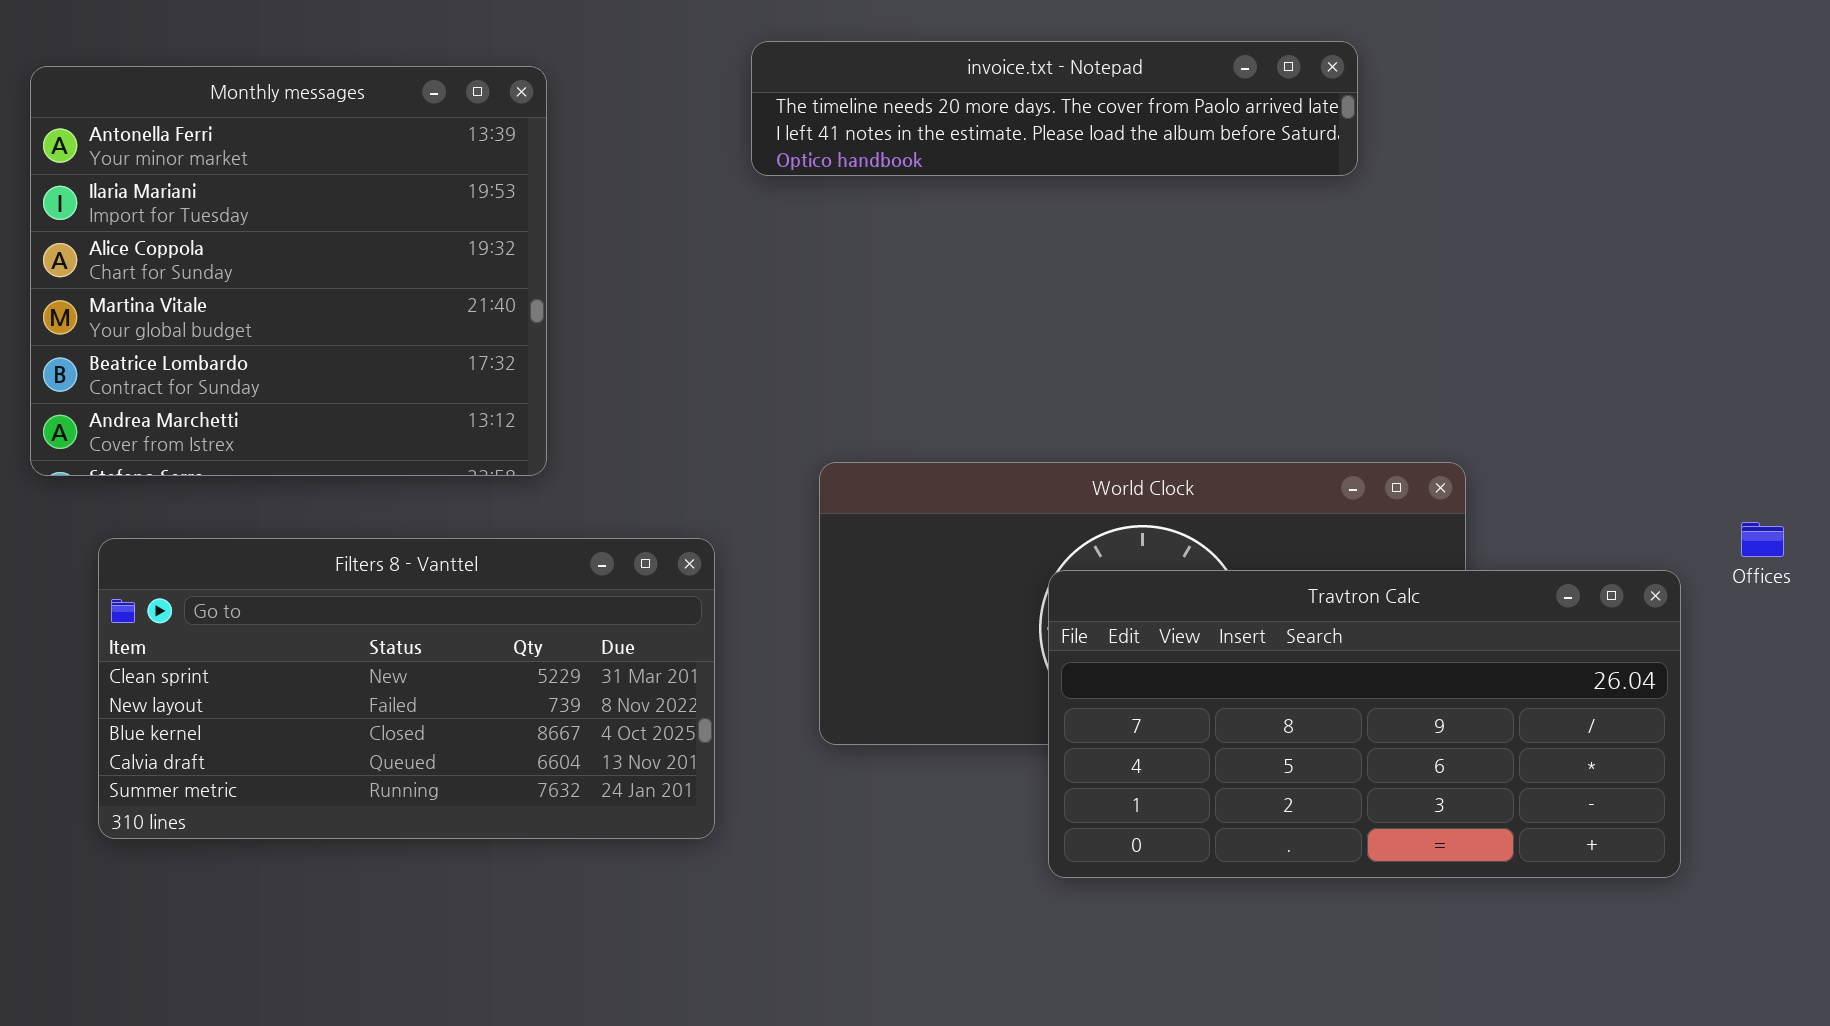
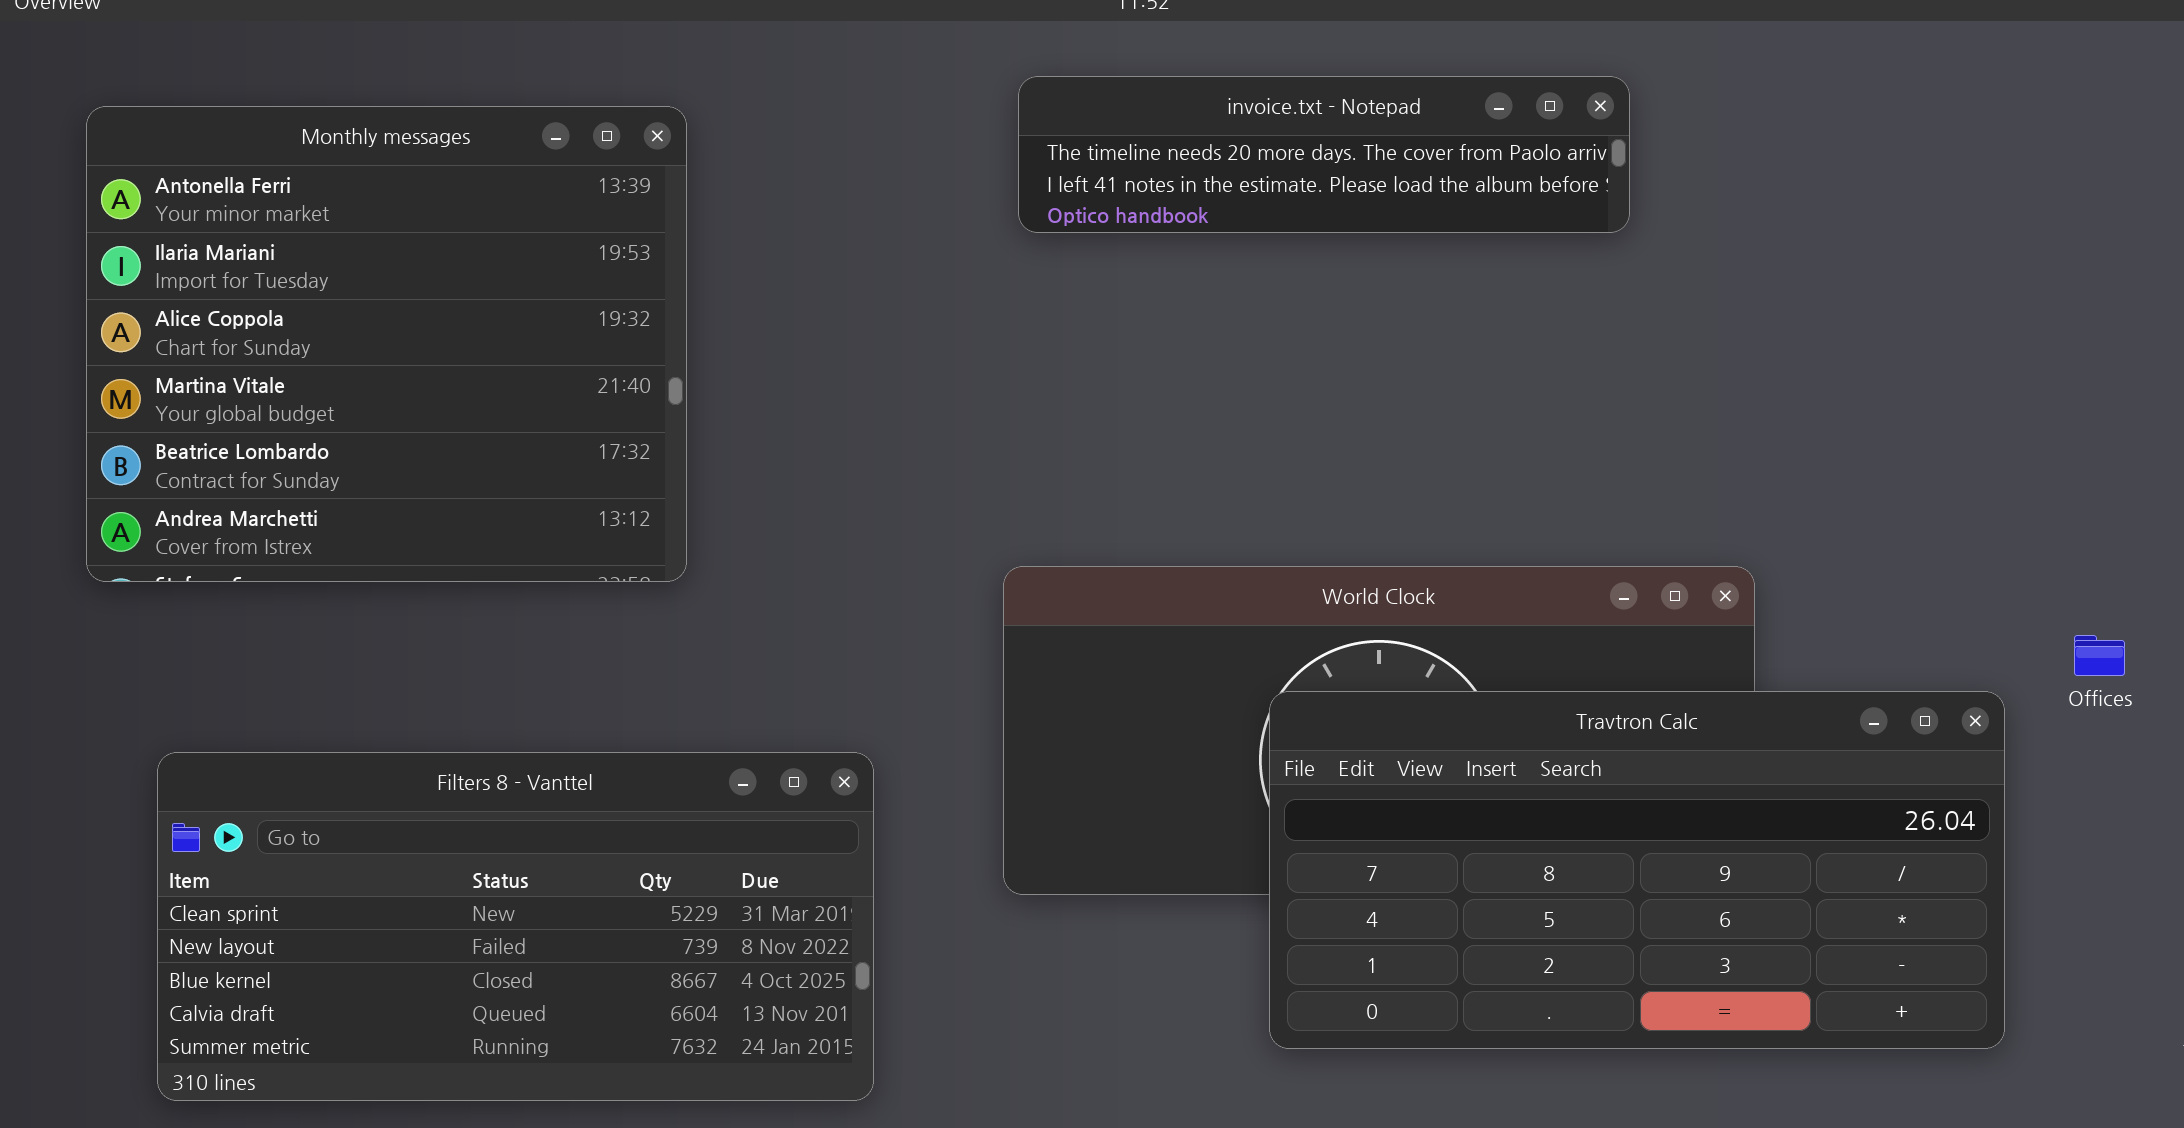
invoice.txt - Notepad: [751,41,1358,176] -> [1018,76,1630,233], resized
Filters 8 - Vanttel: [98,538,715,839] -> [157,752,874,1101], moved

